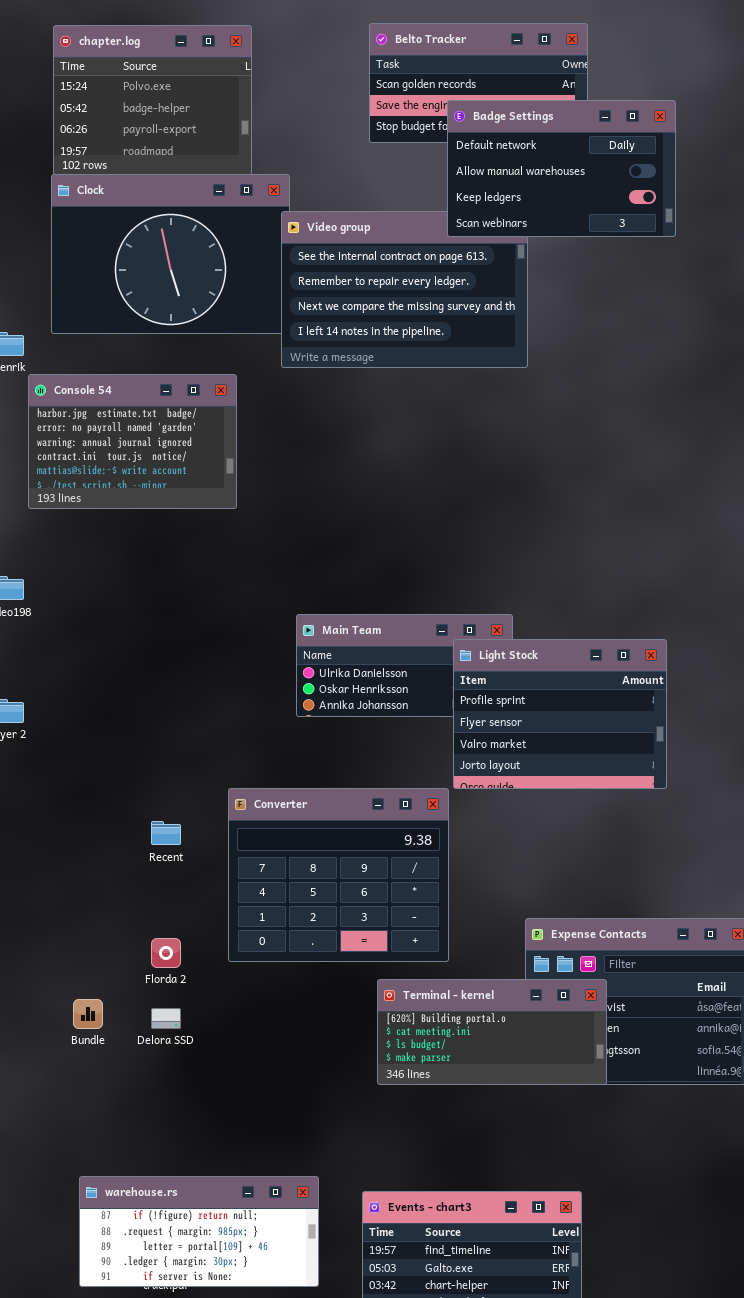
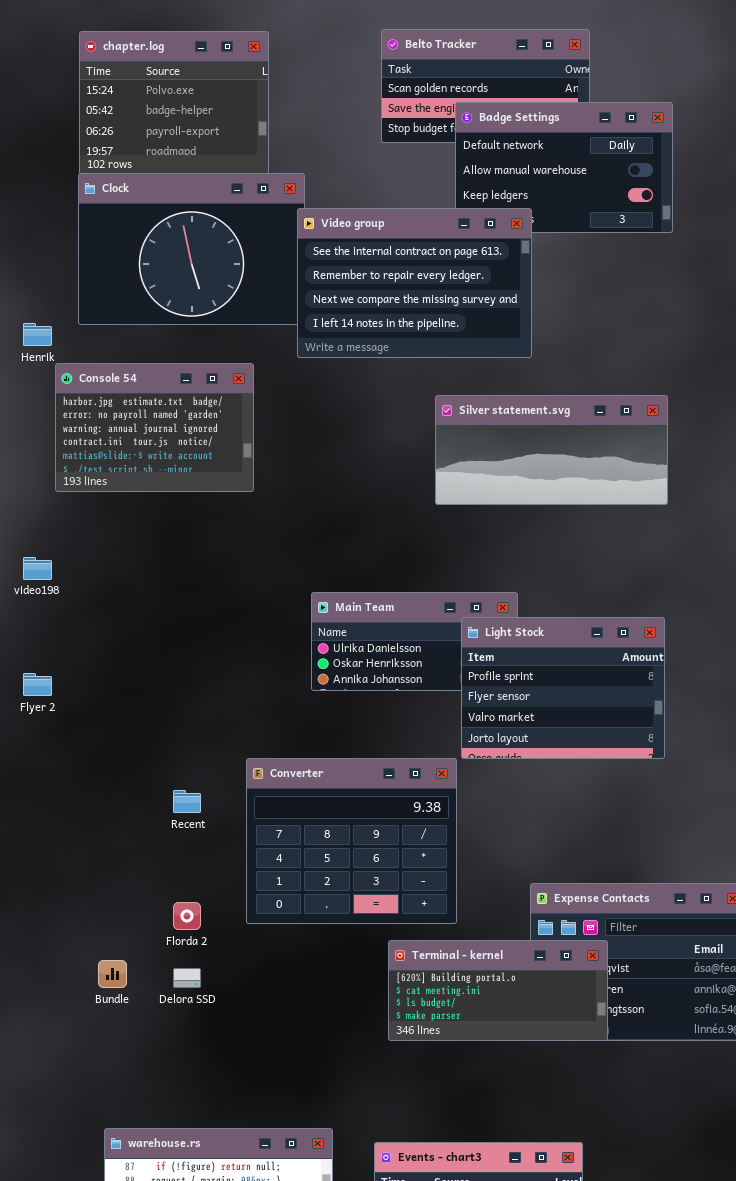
Video group: [281,211,528,368] -> [297,208,532,358], raised
Silver statement.svg: none -> [435,395,668,505], opened

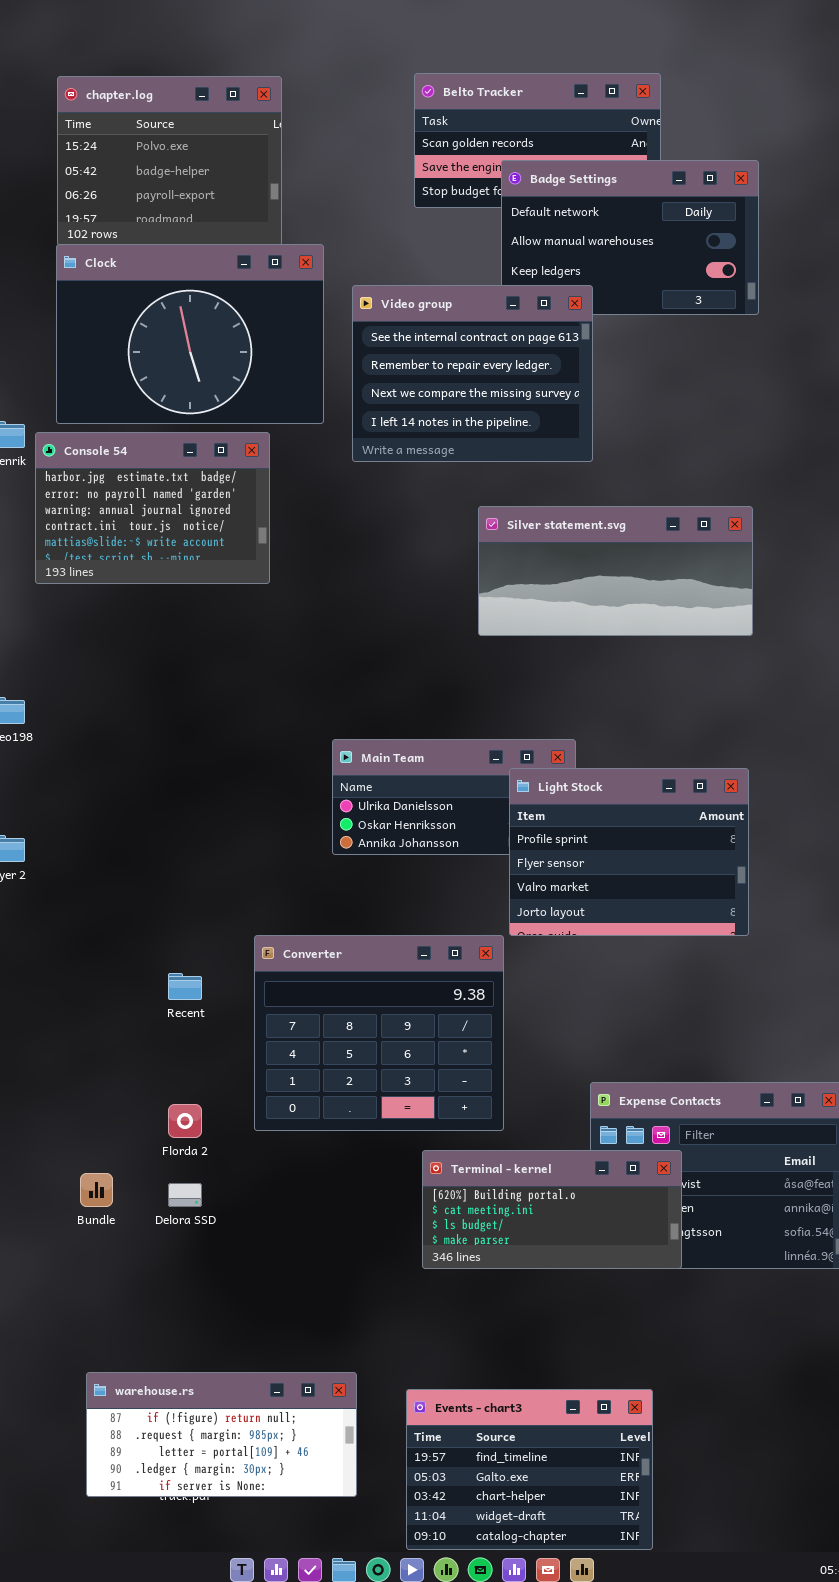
Video group: [297,208,532,358] -> [352,285,593,462], resized
Console 54: [55,363,254,492] -> [35,432,270,584], moved

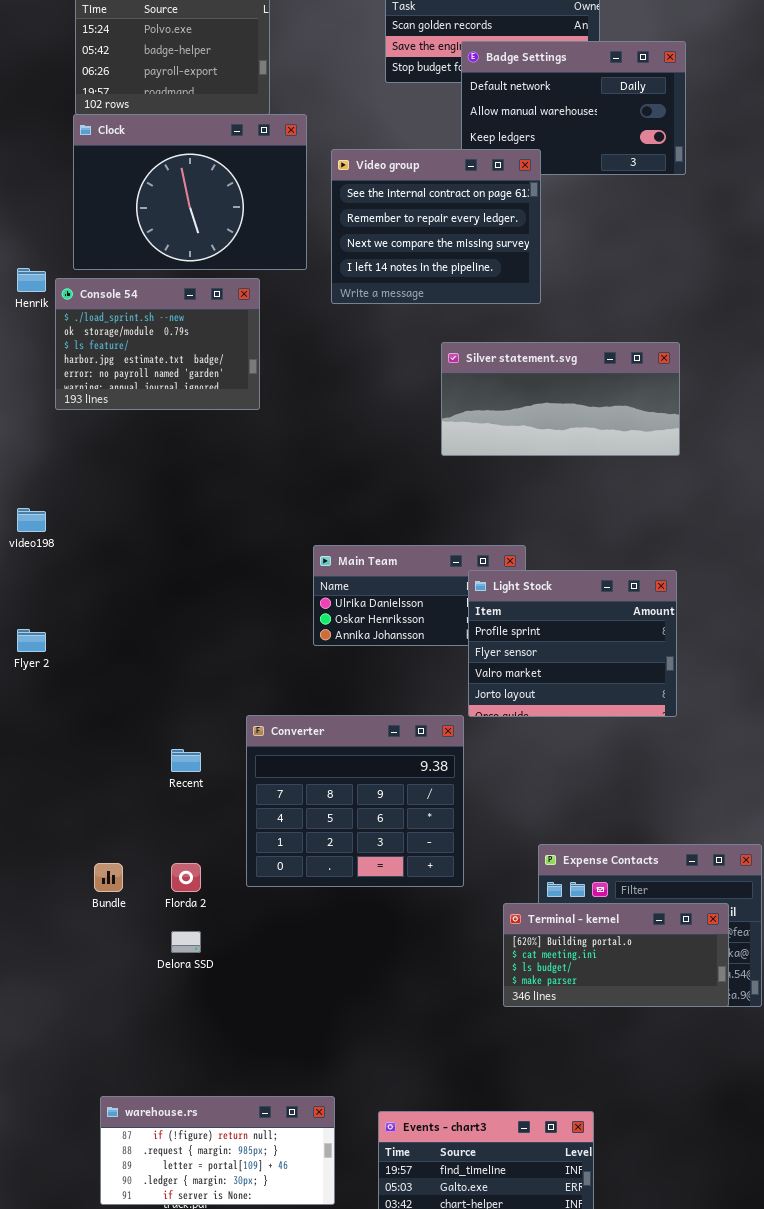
Console 54: [35,432,270,584] -> [55,278,260,410], scrolled up 3 rows
Terminal - kernel: [422,1150,682,1269] -> [503,903,729,1007], moved
Bundle: [80,1173,113,1207] -> [94,863,123,892], moved

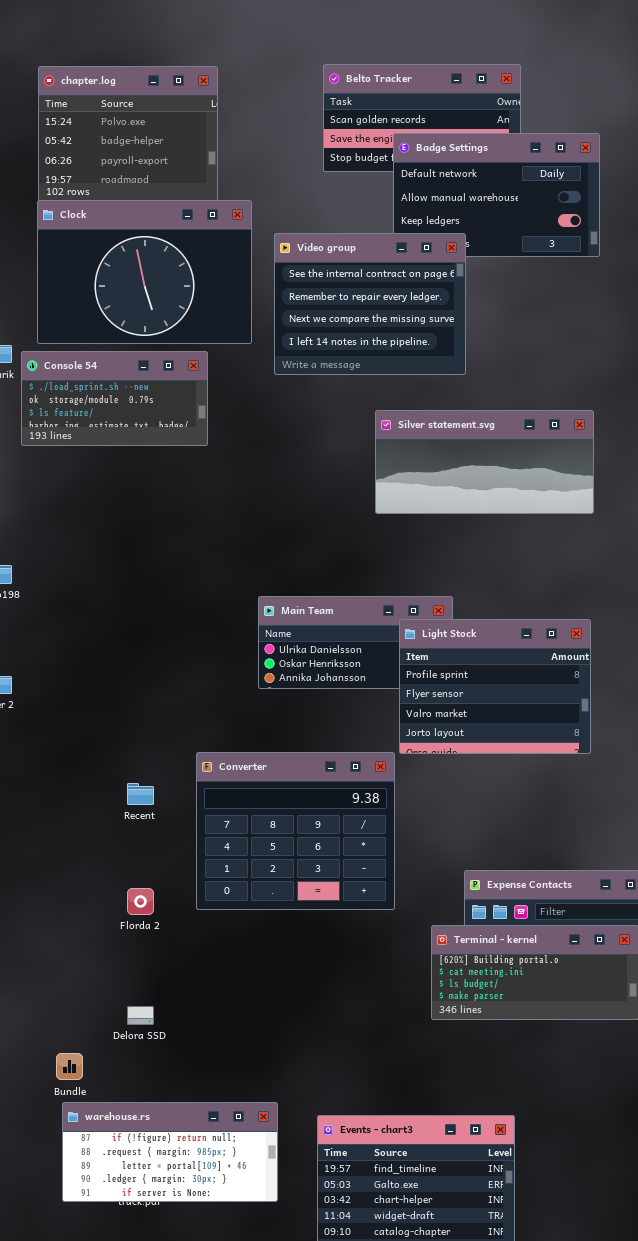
Console 54: [55,278,260,410] -> [21,351,208,446], resized
Bundle: [94,863,123,892] -> [56,1053,83,1080], moved
Delora SSD: [171,931,201,953] -> [127,1006,154,1025], moved

